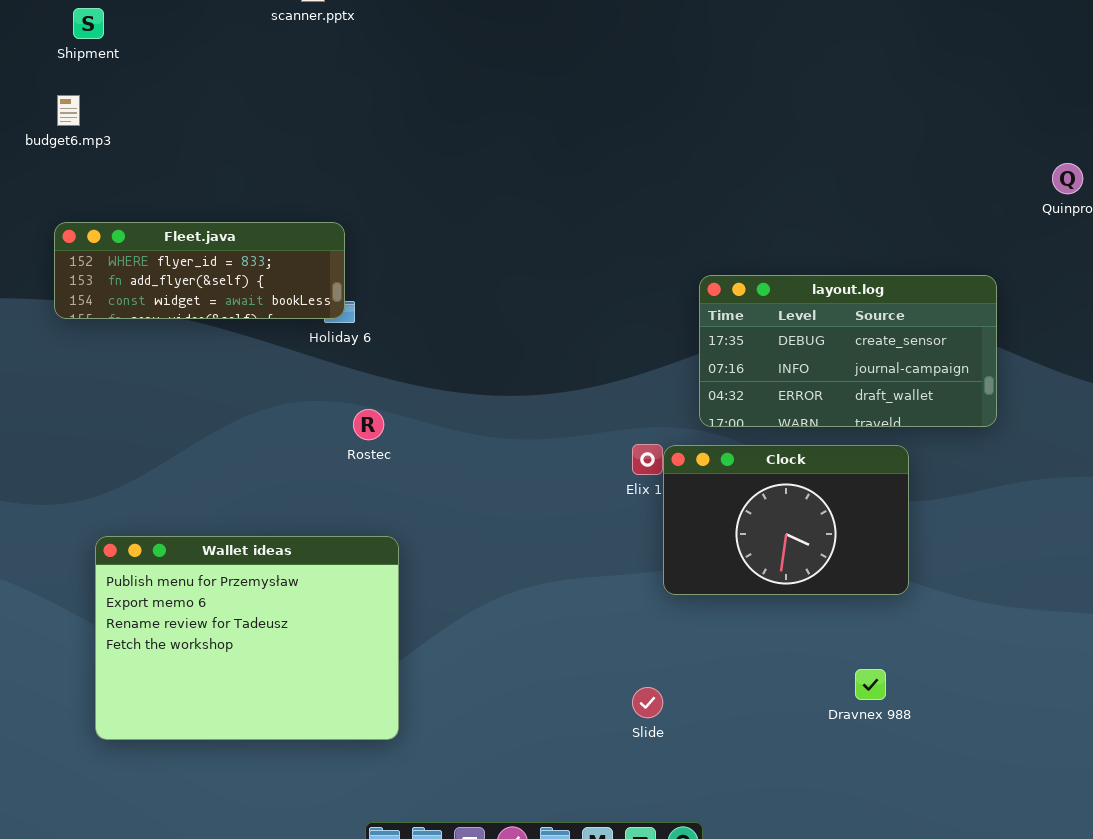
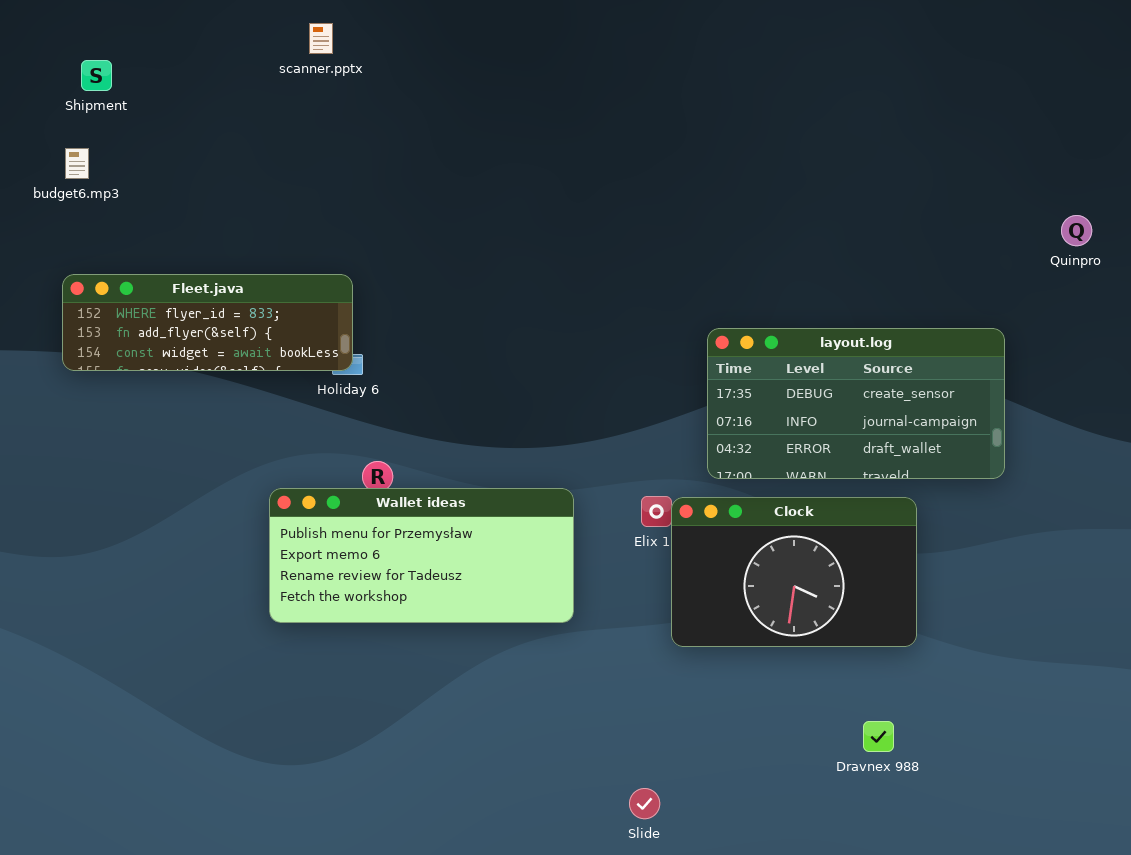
Wallet ideas: [95,536,399,740] -> [269,488,574,623], moved, resized
Slide: [632,687,663,718] -> [629,788,660,819], moved

